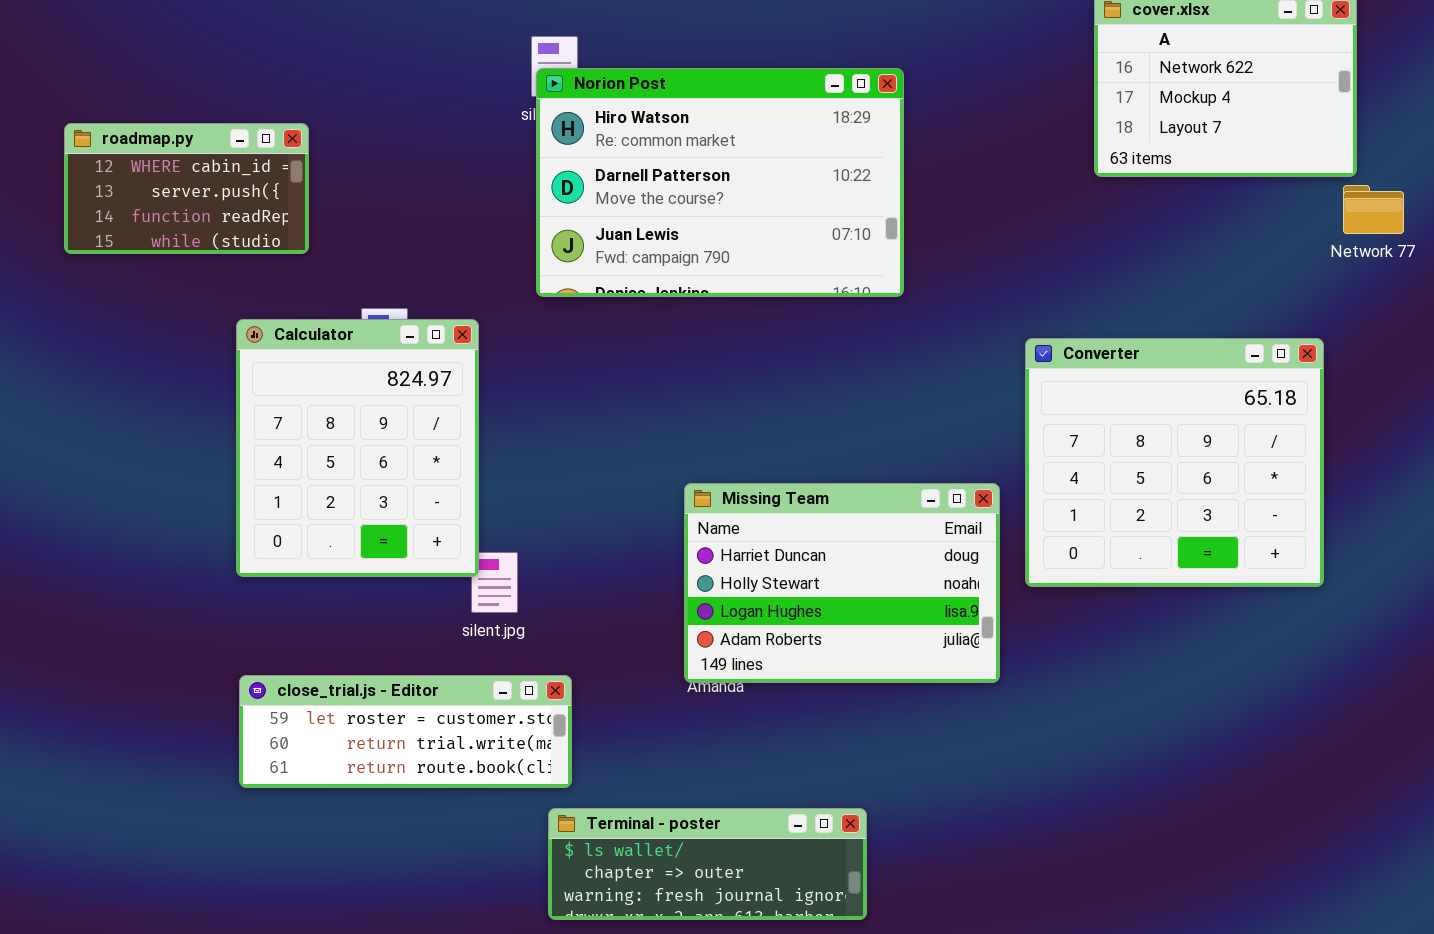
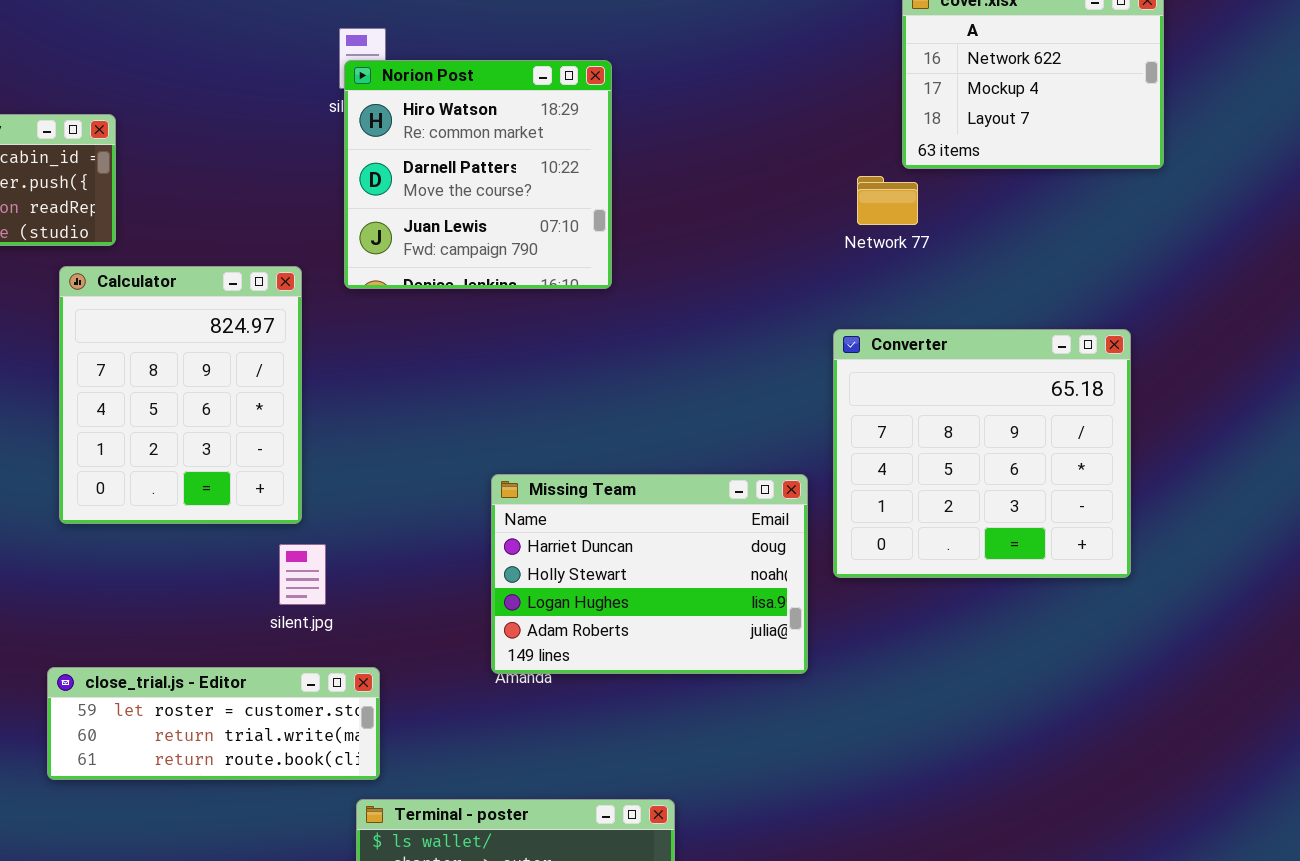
Norion Post: [536,68,904,297] -> [344,60,612,289], resized
Network 77: [1343,185,1404,234] -> [857,176,918,225], moved
Calculator: [236,319,479,577] -> [59,266,302,524], moved

